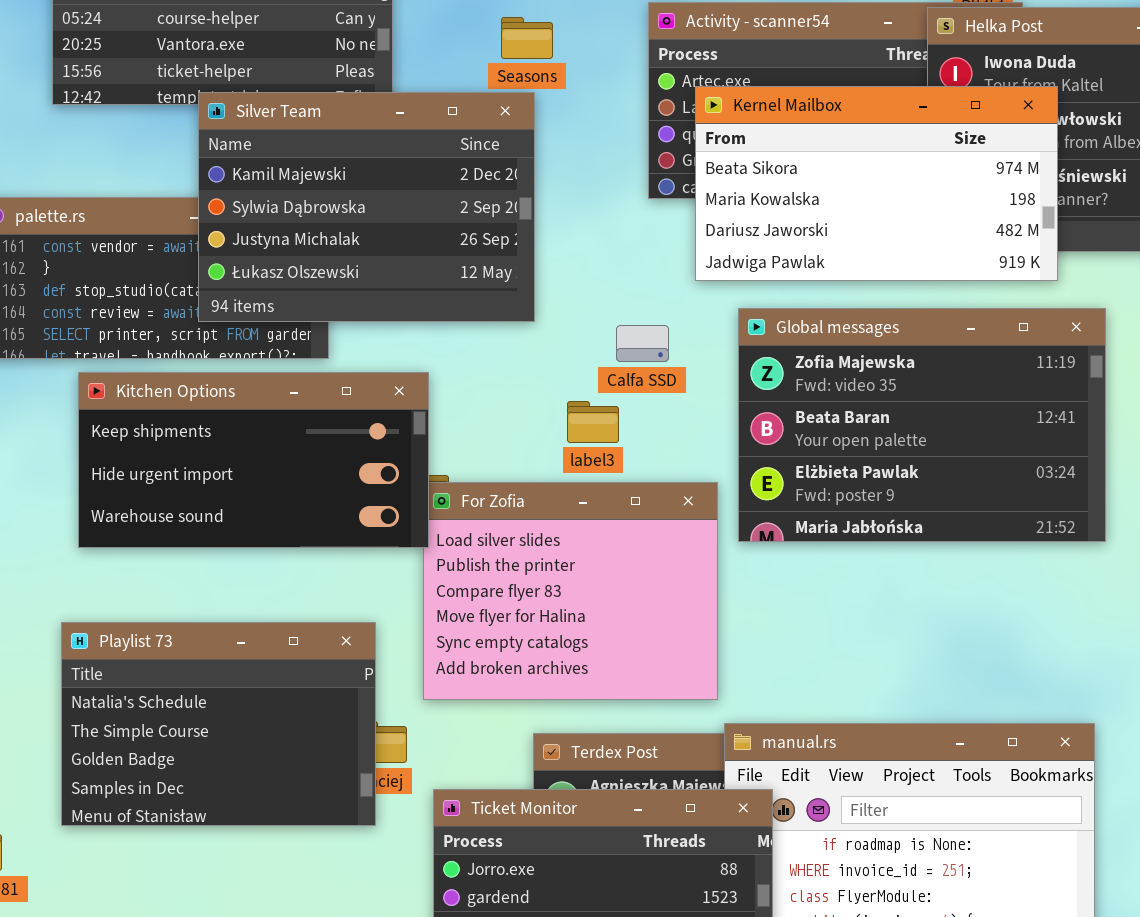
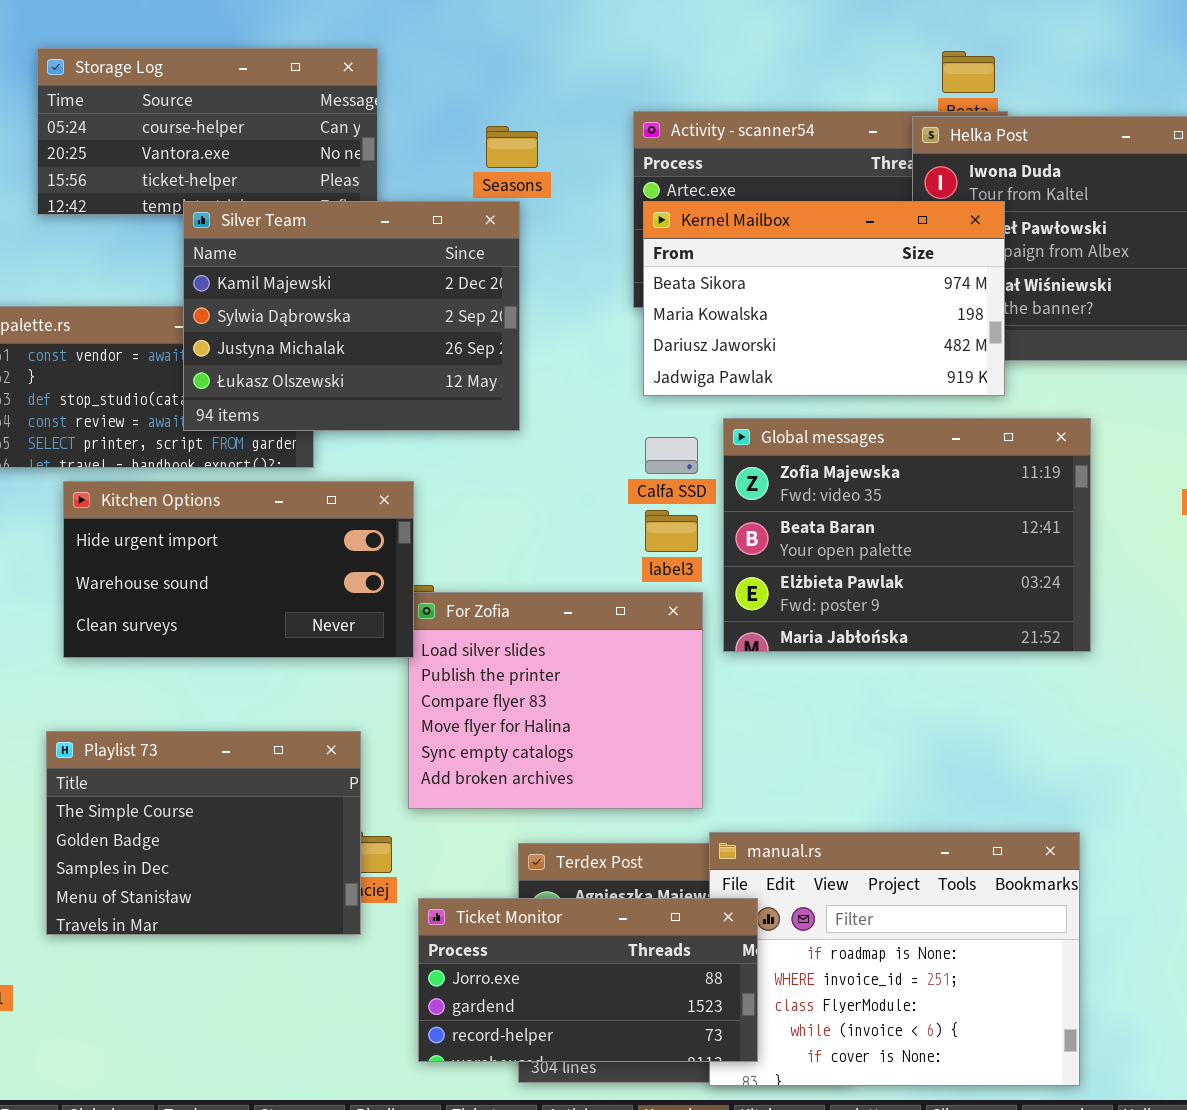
Kernel Mailbox: [695,86,1058,281] -> [643,201,1005,396], moved
Calfa SSD: [616,325,669,362] -> [645,437,698,474], moved
Kitchen Options: [78,372,429,548] -> [63,481,414,658], scrolled down 1 row
label3: [567,401,619,443] -> [645,510,698,552], moved
Playlist 73: [61,622,376,826] -> [46,731,361,935], scrolled down 1 row

